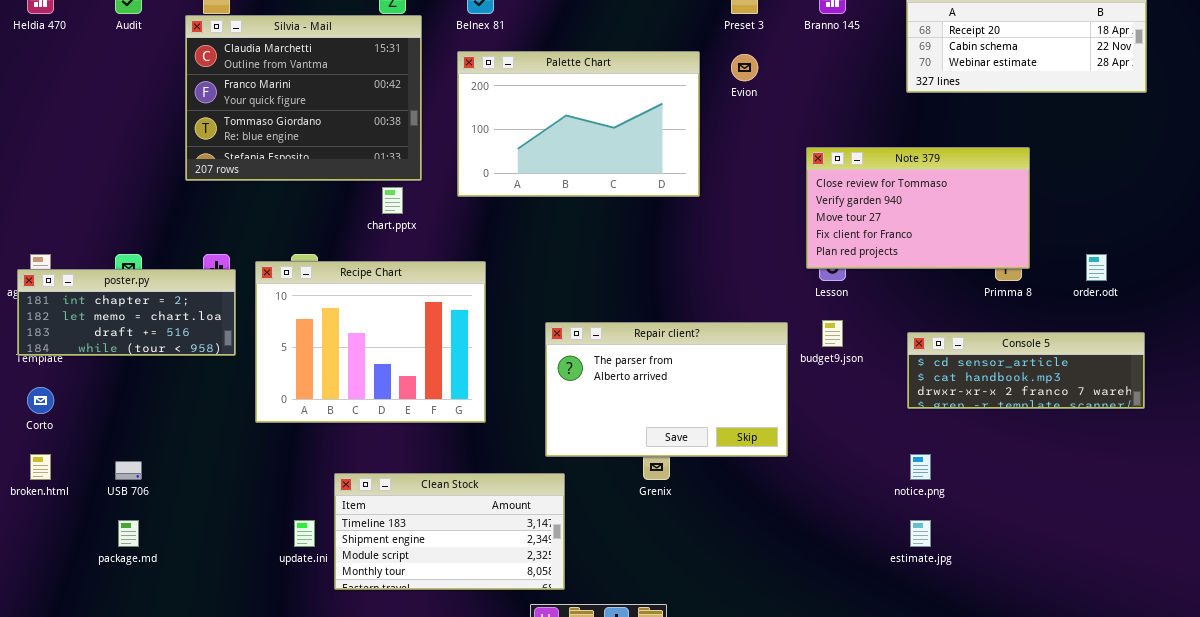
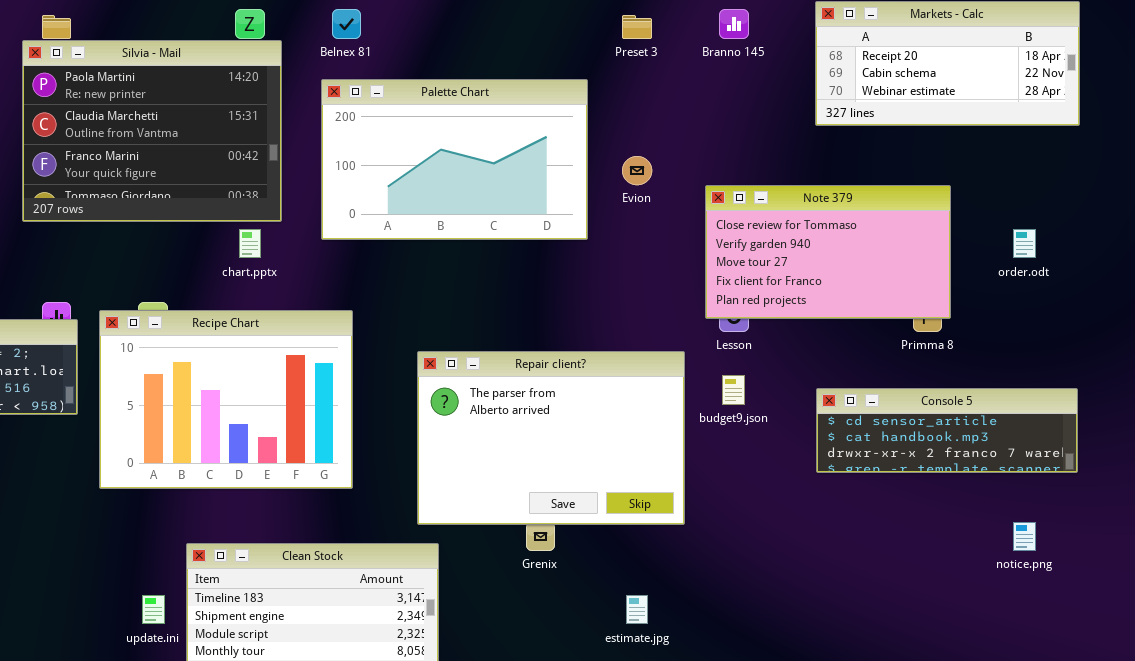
Silvia - Mail: [185,15,422,181] -> [22,40,282,222], scrolled up 1 row
Evion: [731,54,758,81] -> [622,156,652,185], moved
order.odt: [1086,254,1107,281] -> [1013,229,1036,258], moved
Repair client?: [545,322,788,457] -> [417,351,685,525], resized
notice.png: [910,454,931,480] -> [1013,522,1036,551], moved
estimate.jpg: [910,520,931,547] -> [626,595,648,624], moved

